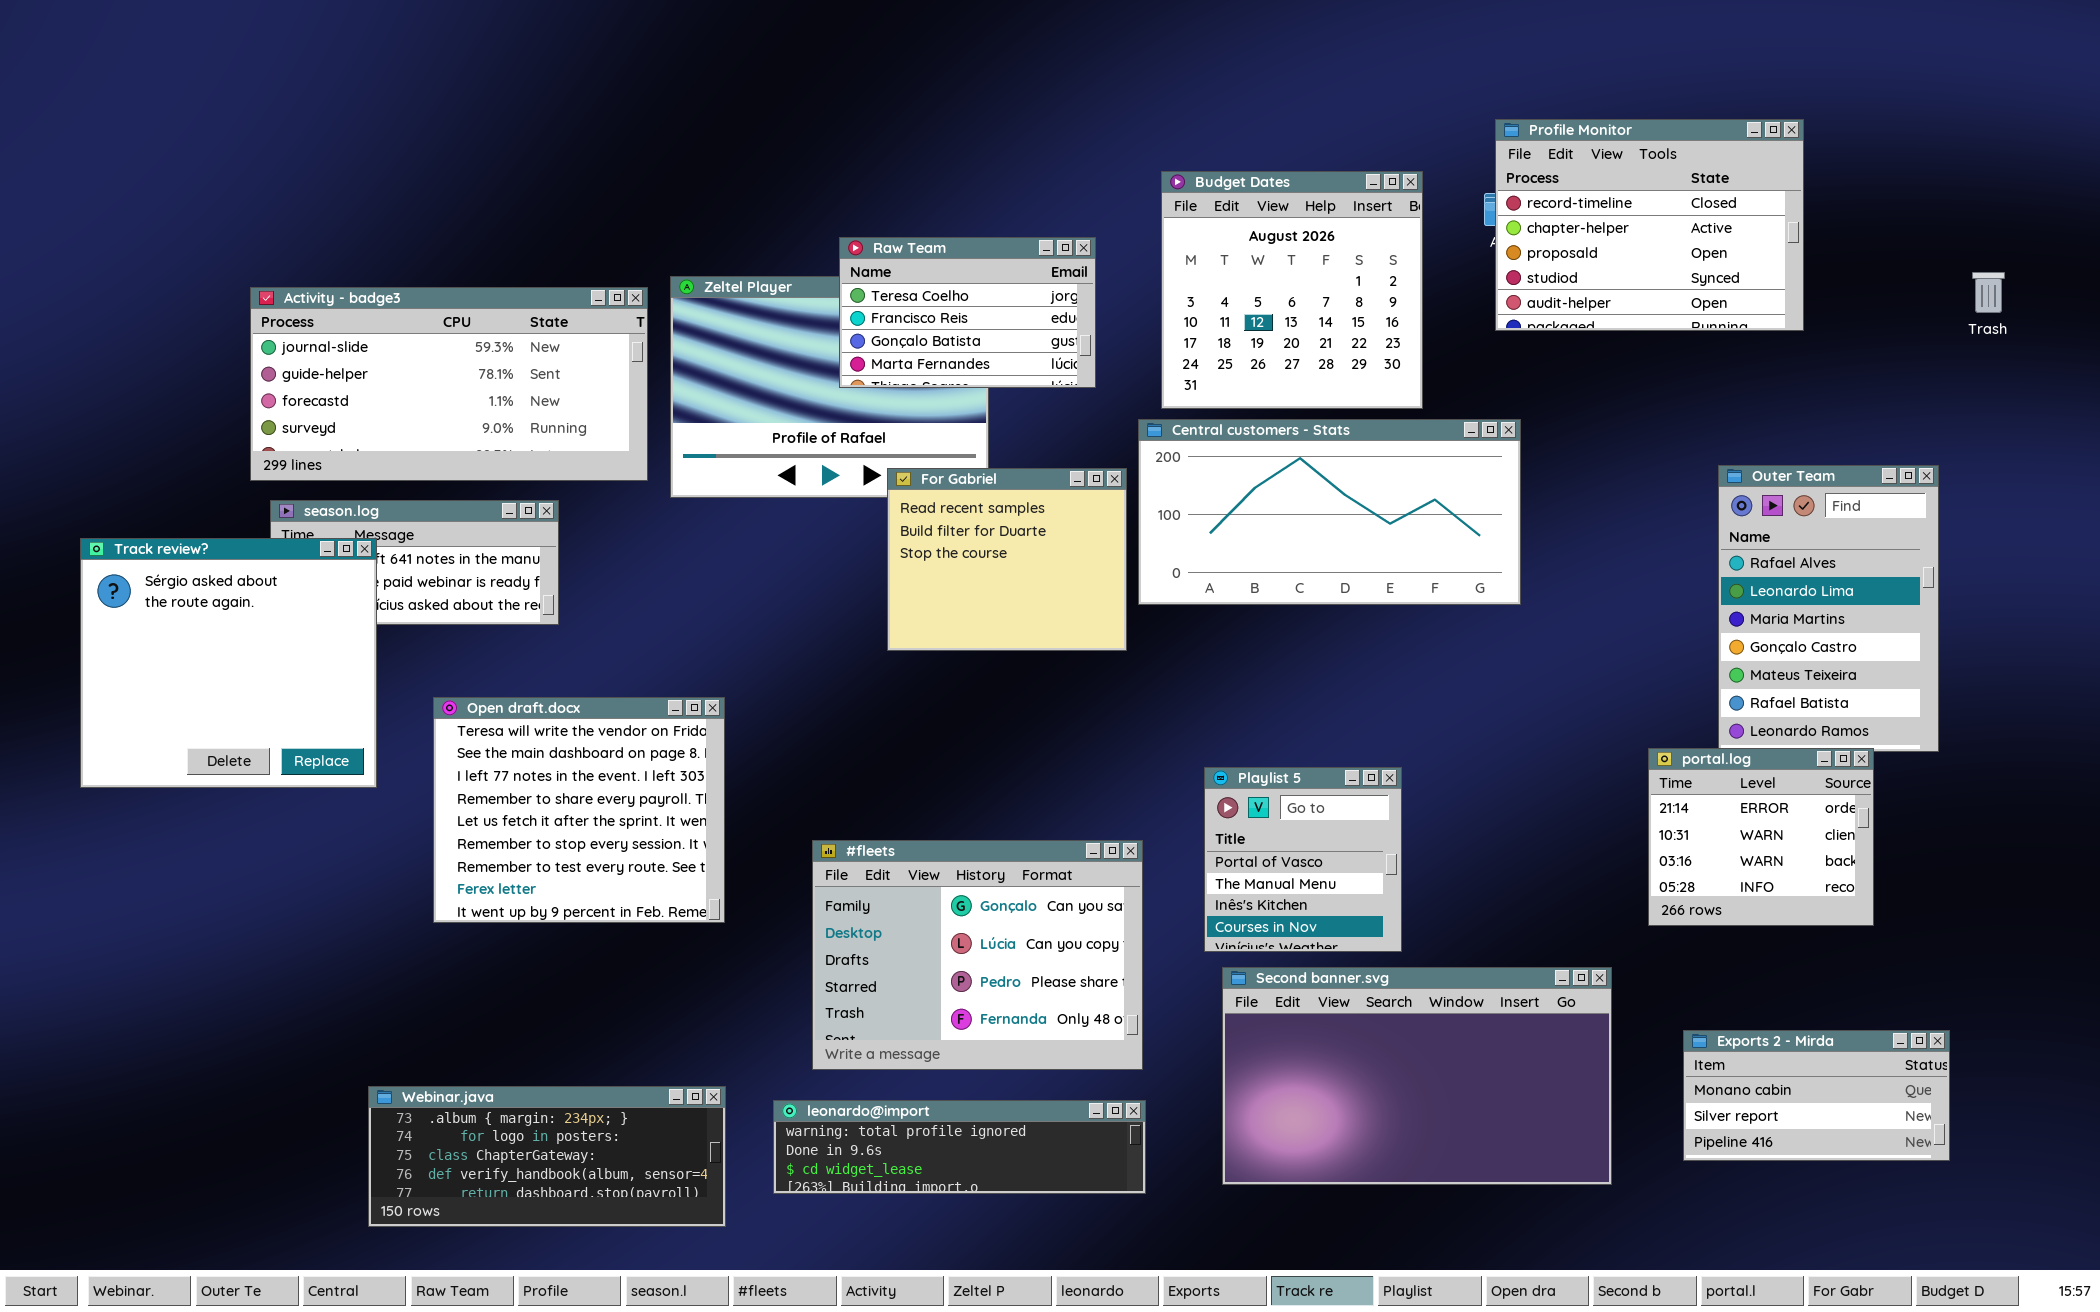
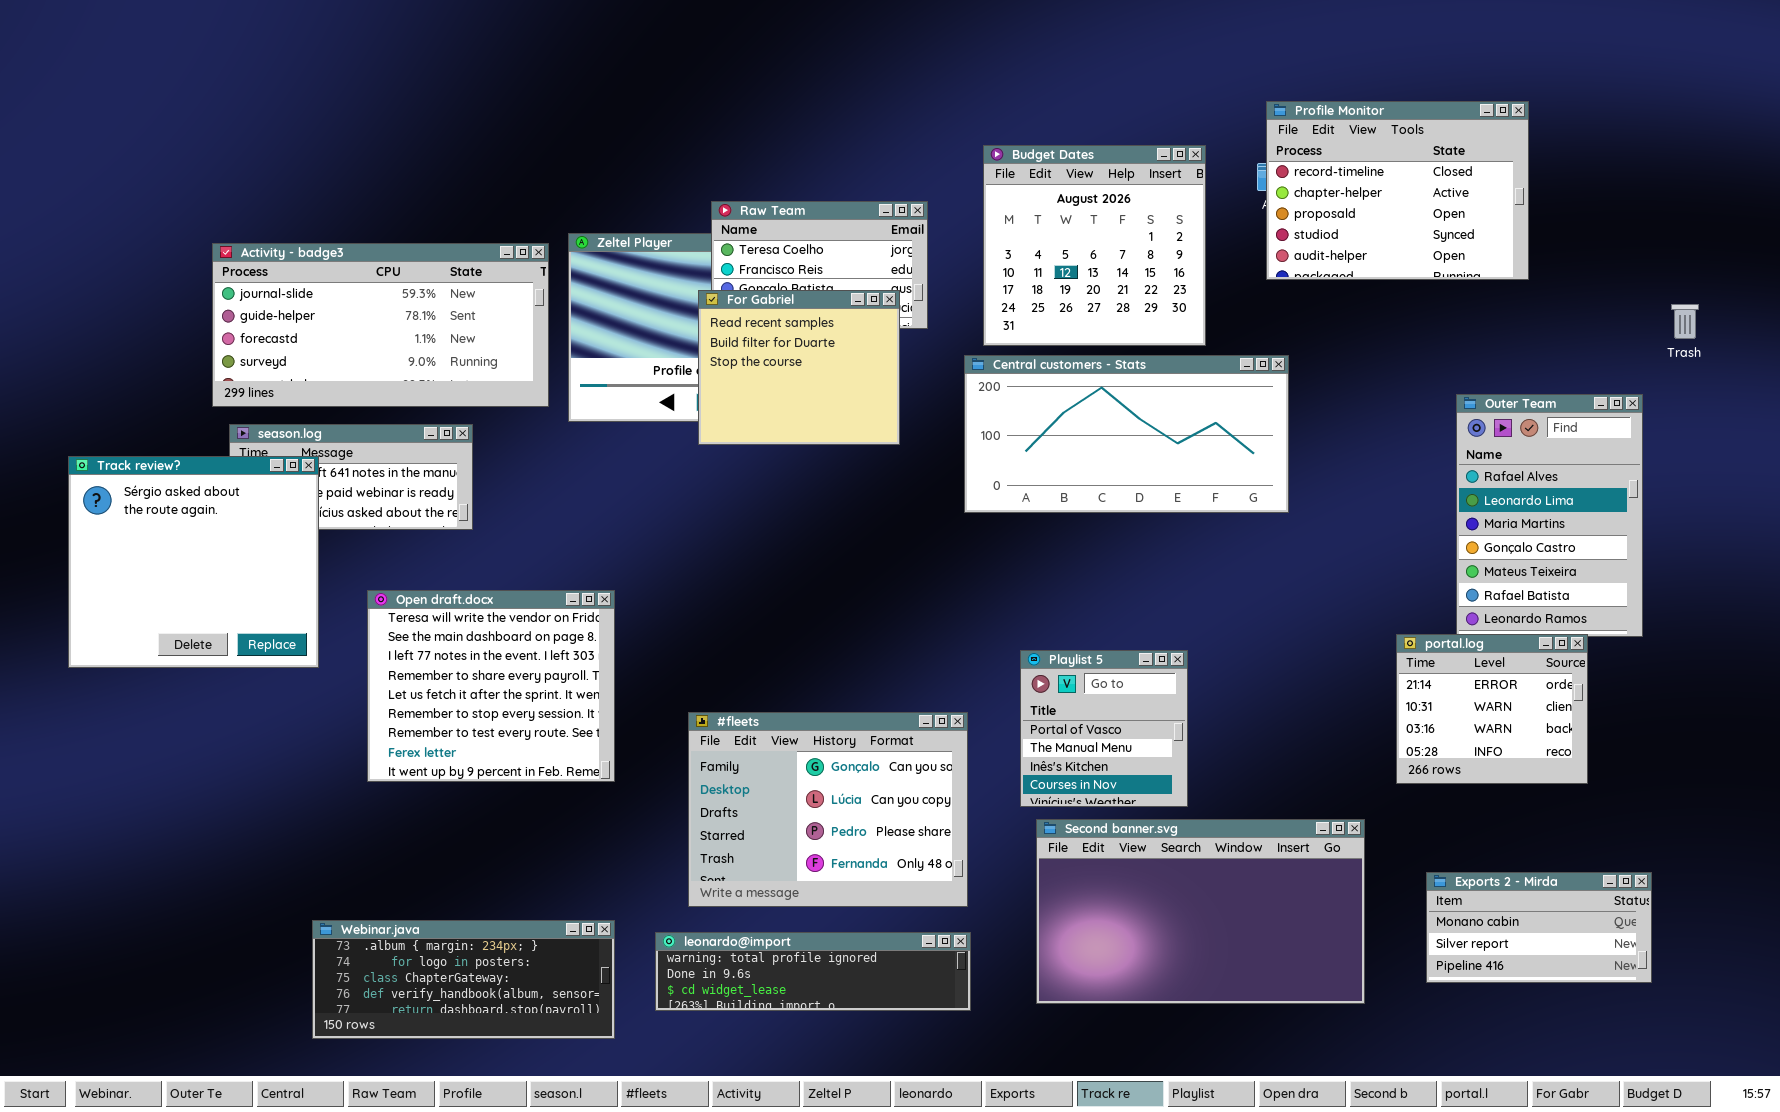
Trash: [1972,272,2005,313] -> [1671,304,1699,339], moved
For Gabriel: [887,468,1127,651] -> [698,290,900,445], moved

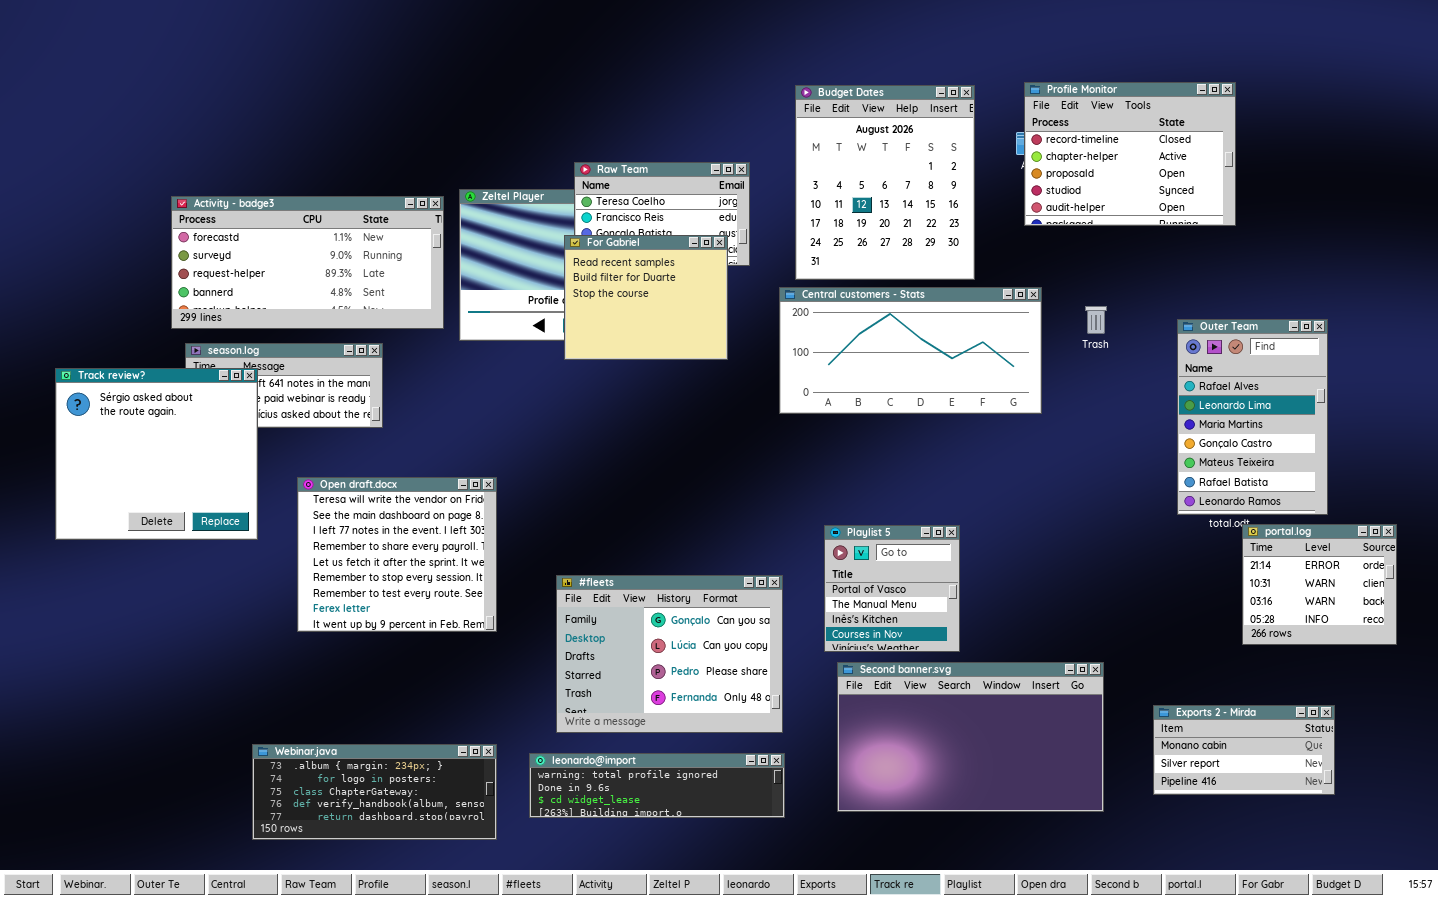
Budget Dates: [983,145,1206,346] -> [795,85,975,280], resized
Activity - badge3: [212,243,549,407] -> [171,196,444,329], scrolled down 2 rows
Trash: [1671,304,1699,339] -> [1085,306,1107,334], moved
portal.log: [1396,634,1588,784] -> [1242,524,1397,645], moved

